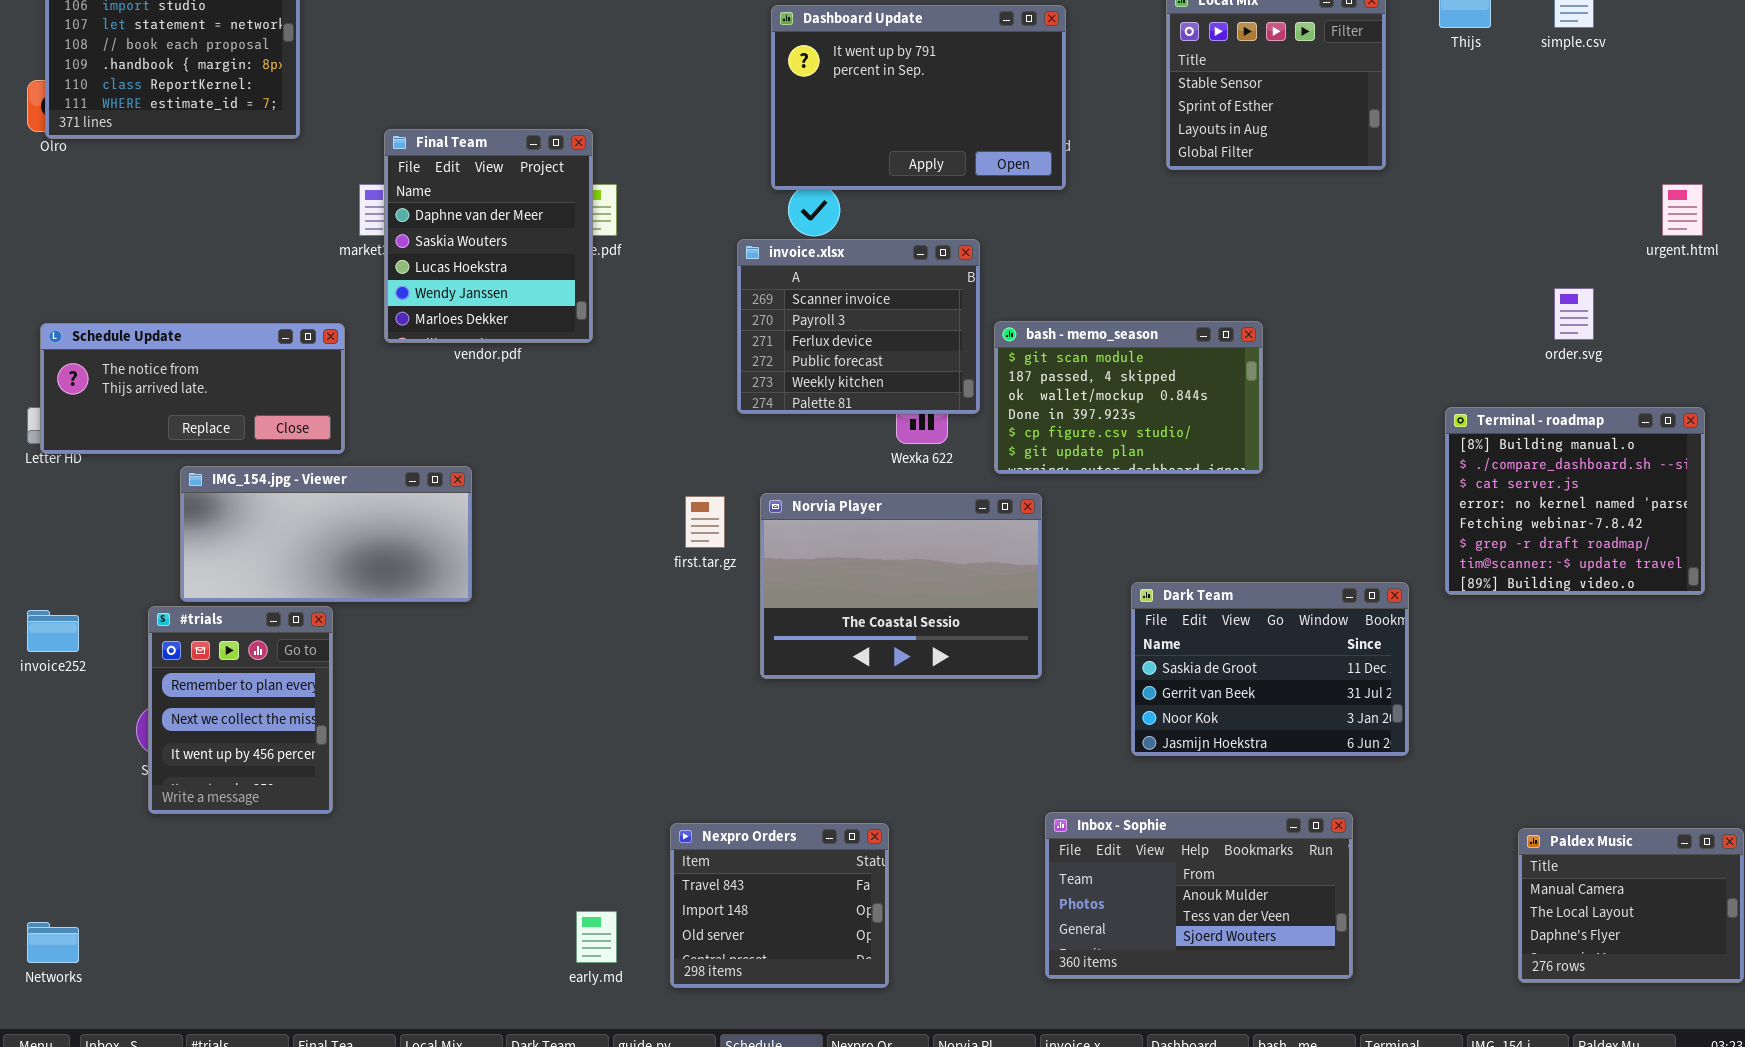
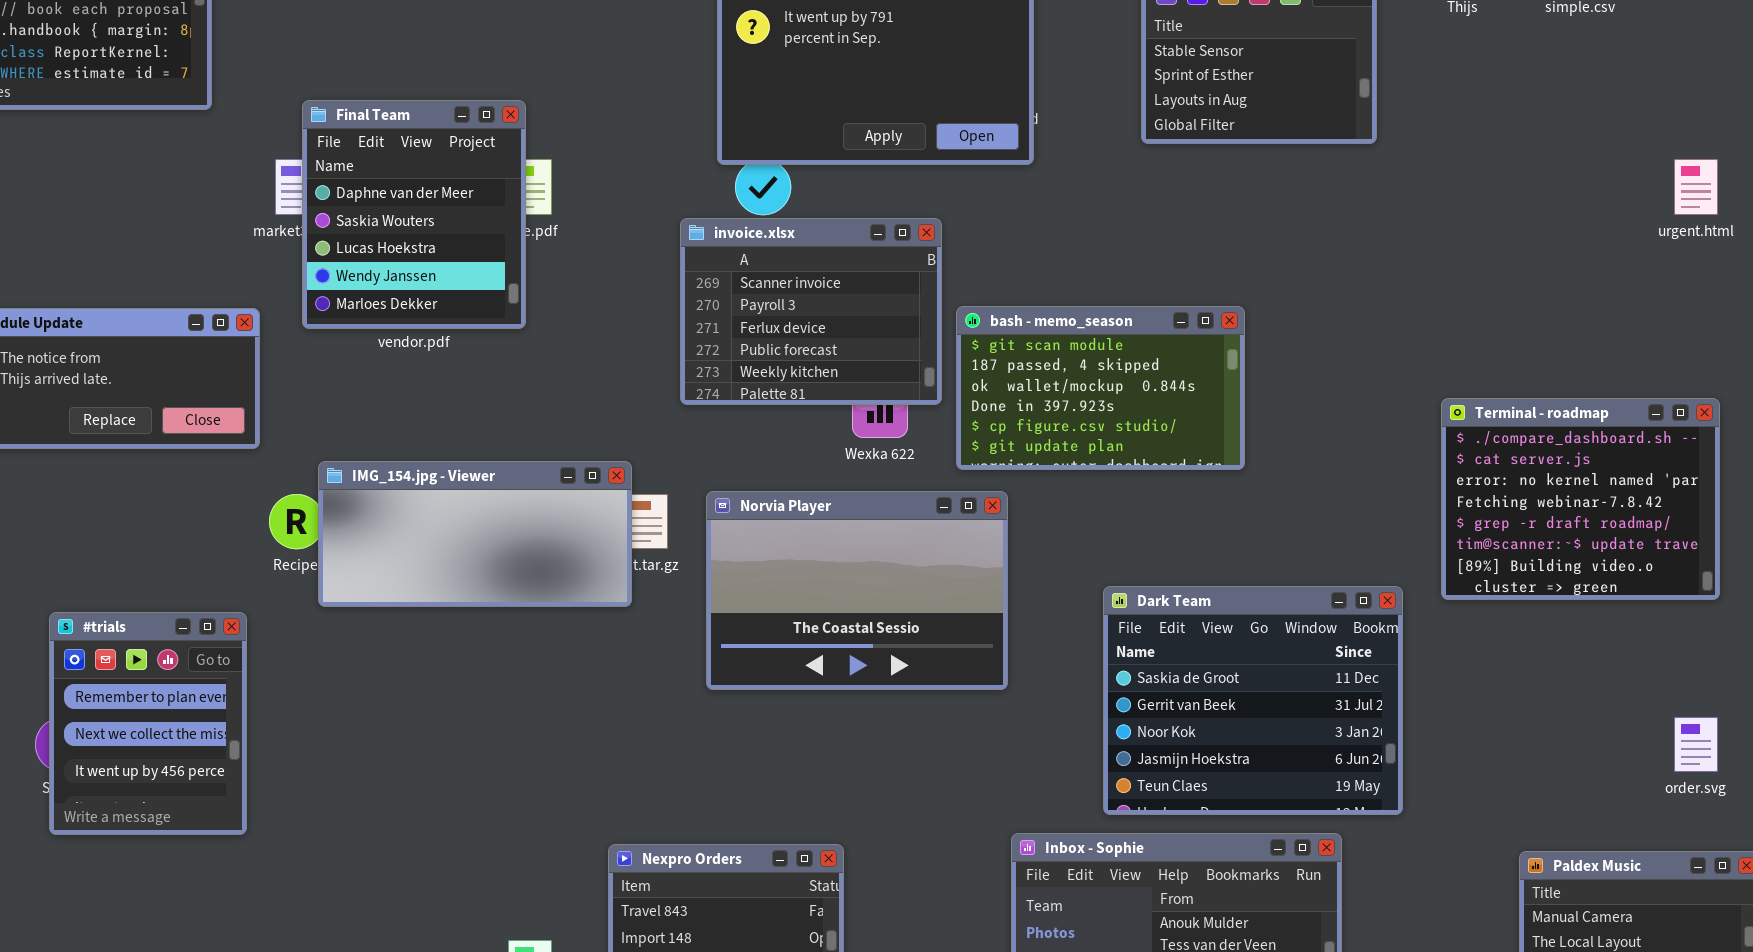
order.svg: [1554,288,1594,340] -> [1674,717,1718,772], moved
Terminal - roadmap: [1445,407,1705,595] -> [1441,398,1720,600], scrolled down 1 row
IMG_154.jpg - Viewer: [180,466,472,602] -> [318,461,632,607], moved
Dark Team: [1131,582,1409,756] -> [1103,586,1403,815], resized

